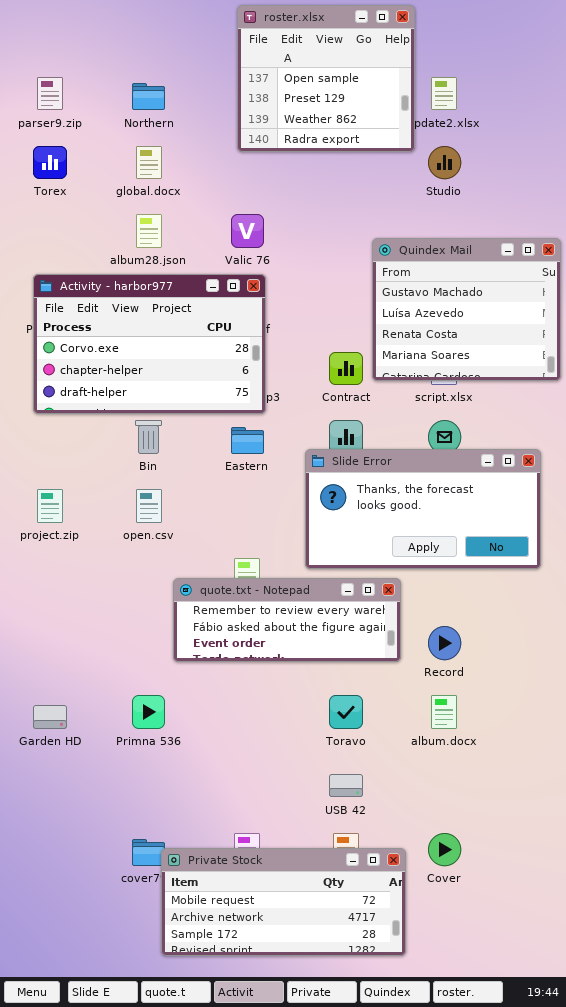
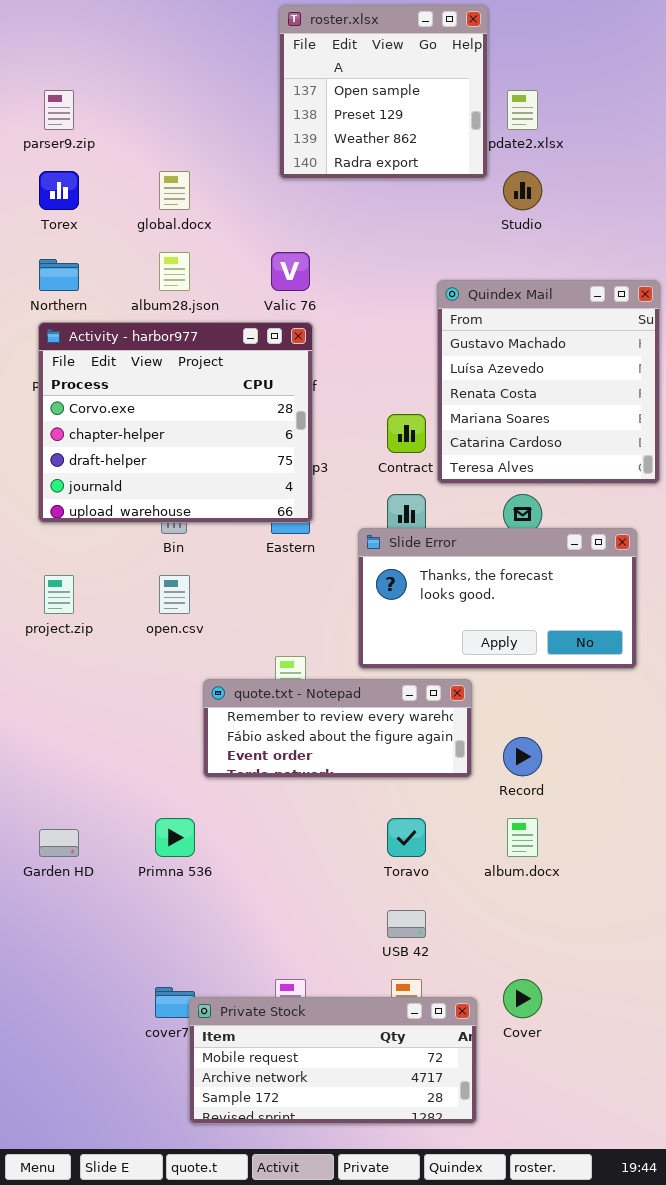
Northern: [132,83,165,110] -> [39,259,79,291], moved
Quindex Mail: [372,238,561,381] -> [437,280,660,484], resized
Activity - harbor977: [33,274,266,414] -> [38,322,313,523], resized

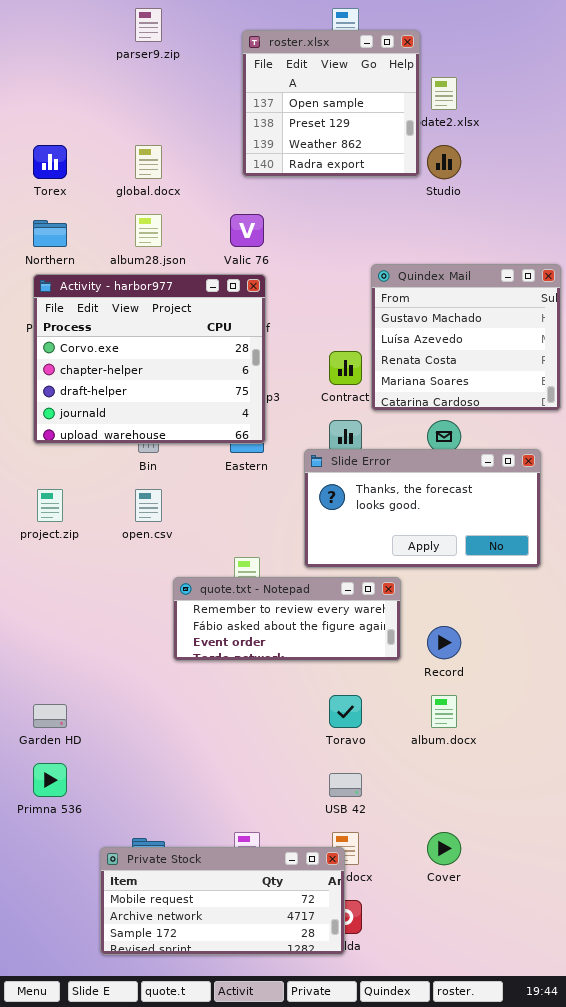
roster.xlsx: [279,5,488,179] -> [242,30,420,177], moved
parser9.zip: [44,90,74,130] -> [135,8,162,42], moved
Quindex Mail: [437,280,660,484] -> [371,264,561,411], resized
Primna 536: [155,818,195,857] -> [33,763,67,797], moved
Private Stock: [189,997,477,1124] -> [100,847,345,955], moved

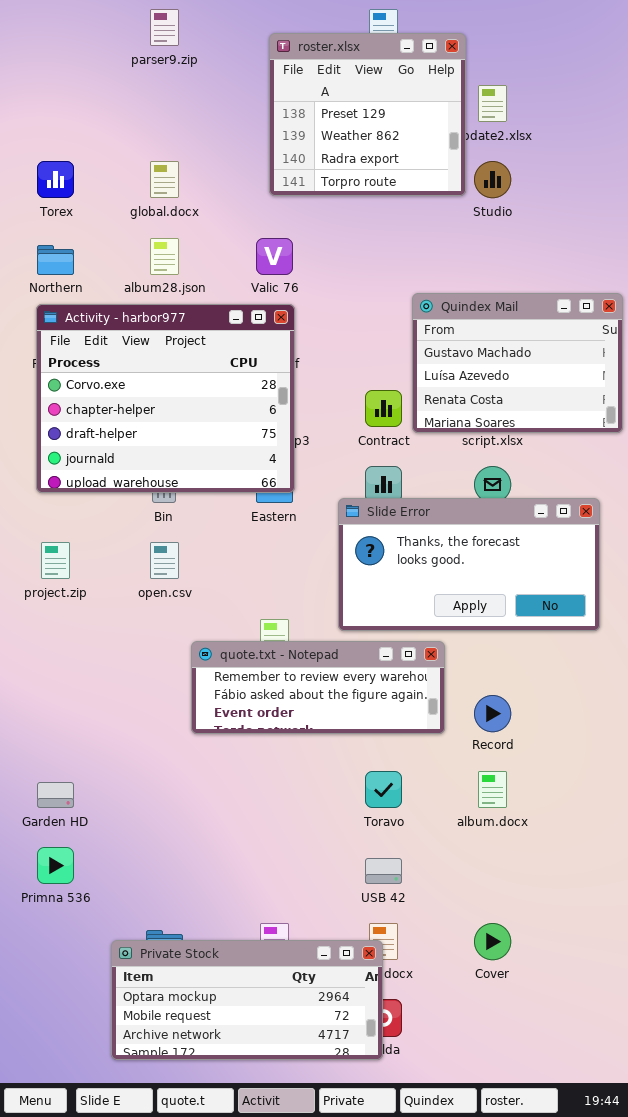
roster.xlsx: [242,30,420,177] -> [269,33,466,196], scrolled down 1 row
Quindex Mail: [371,264,561,411] -> [412,293,623,433], resized
Private Stock: [100,847,345,955] -> [111,940,383,1060], scrolled up 1 row

